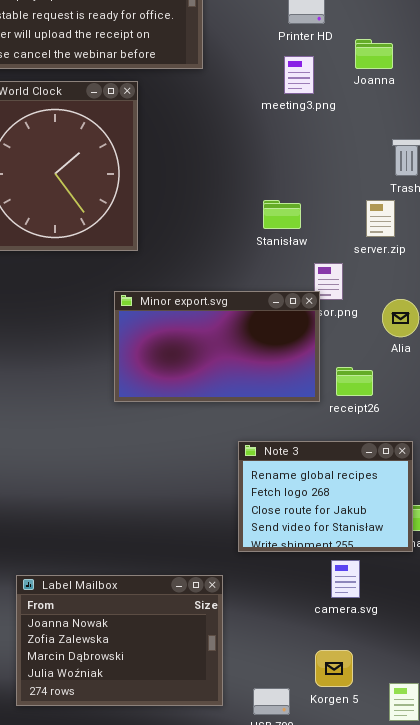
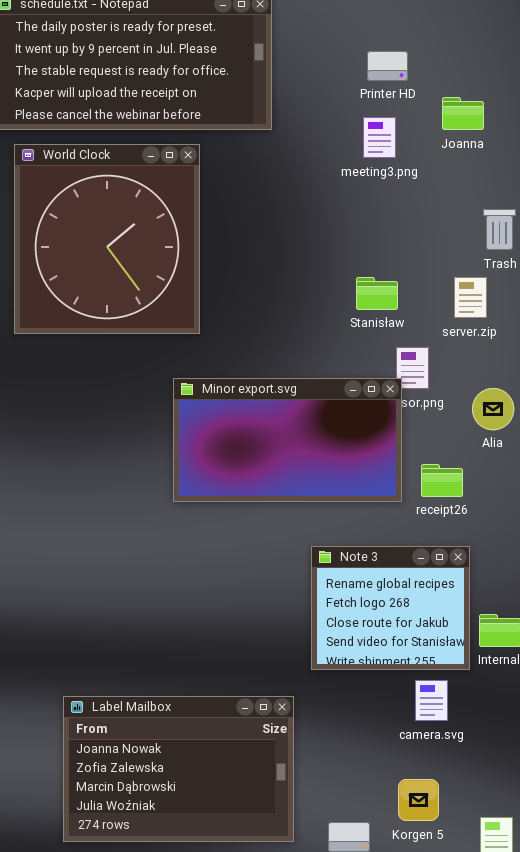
Stanisław: [263,200,301,229] -> [356,277,398,310], moved
Note 3: [238,441,413,552] -> [311,546,470,670], resized

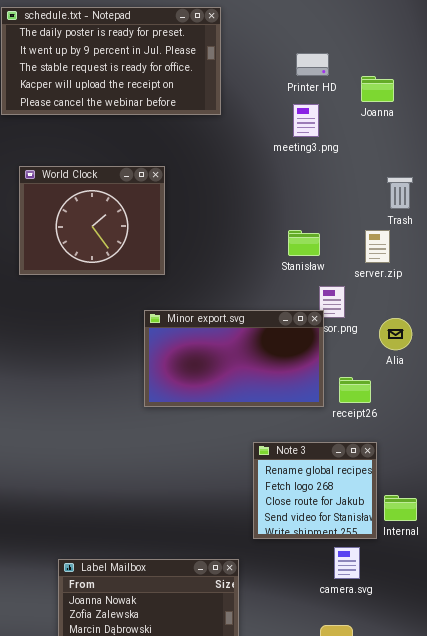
Joanna: [442,97,484,130] -> [361,76,394,102], moved
World Clock: [14,144,200,334] -> [19,166,165,275], resized

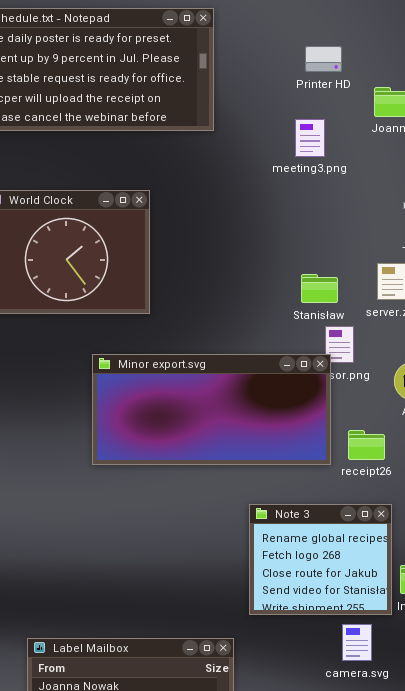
Printer HD: [296,53,329,76] -> [305,46,342,72], moved
Stanisław: [288,230,320,256] -> [301,274,338,303], moved
Minor export.svg: [144,310,324,407] -> [92,354,331,465], resized

